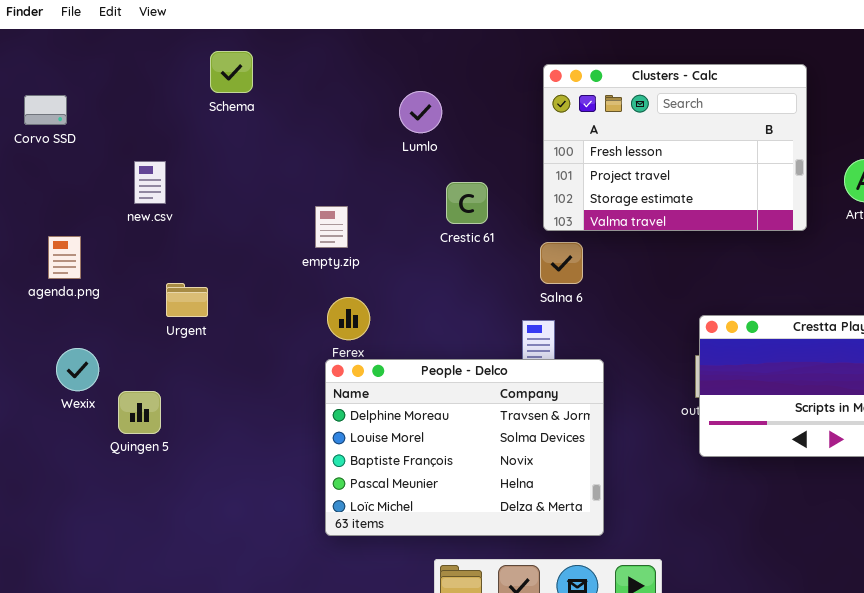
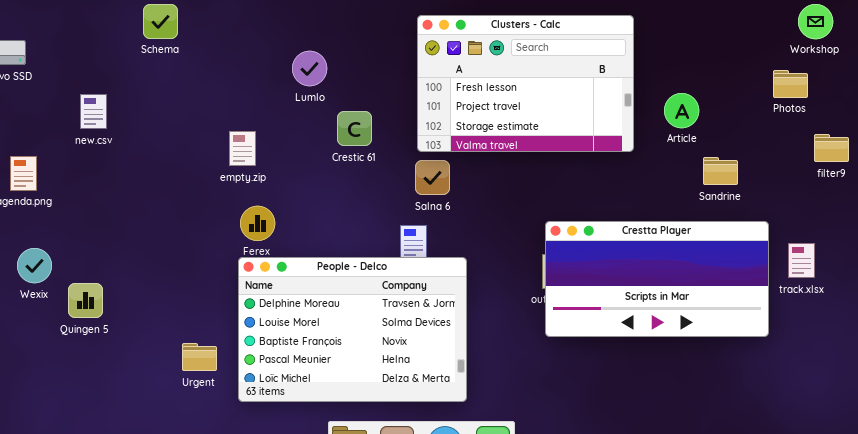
Lumlo: [399,91,442,133] -> [292,51,327,86], moved
Urgent: [166,283,208,317] -> [182,343,217,371], moved

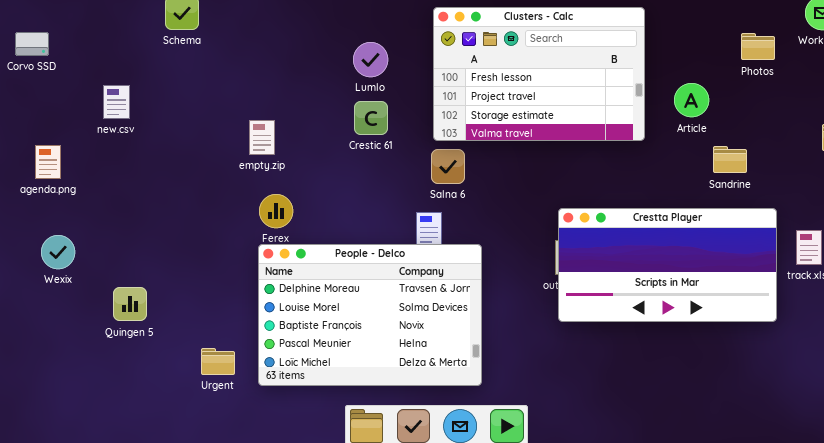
Lumlo: [292,51,327,86] -> [353,42,388,77], moved
Photos: [773,70,808,98] -> [741,33,775,60], moved
Quingen 5: [68,283,103,318] -> [113,287,147,321], moved
Urgent: [182,343,217,371] -> [201,348,235,375], moved

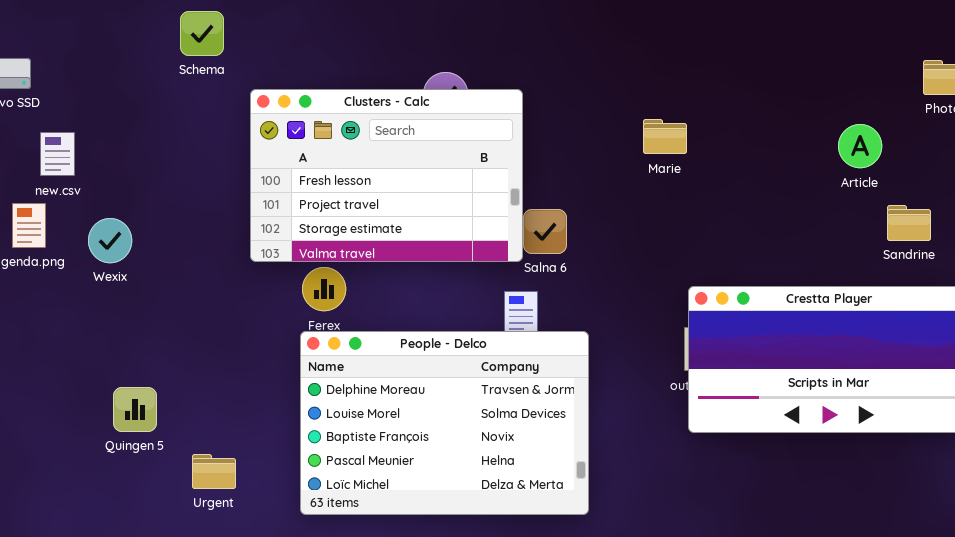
Clusters - Calc: [433,7,645,141] -> [250,89,523,262], moved
new.csv: [103,85,130,119] -> [40,132,75,176], moved
Wexix: [41,235,75,269] -> [88,218,132,263], moved
Urgent: [201,348,235,375] -> [192,454,236,489], moved

